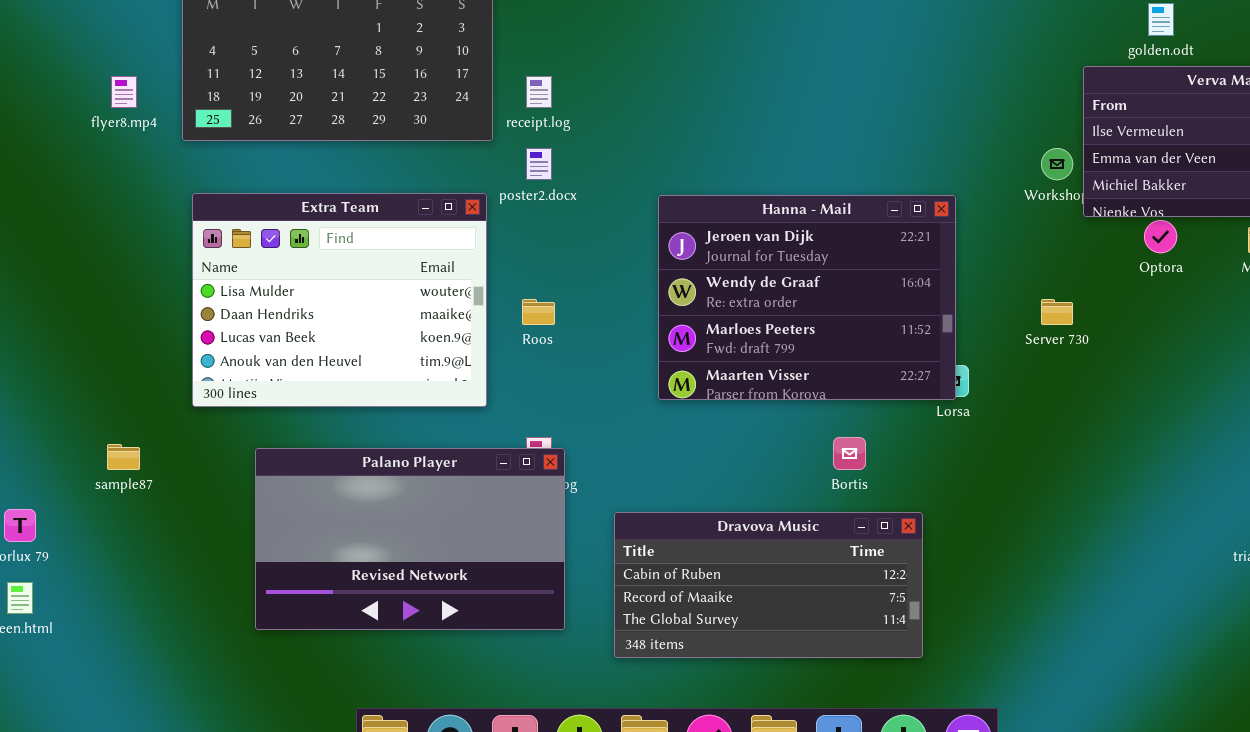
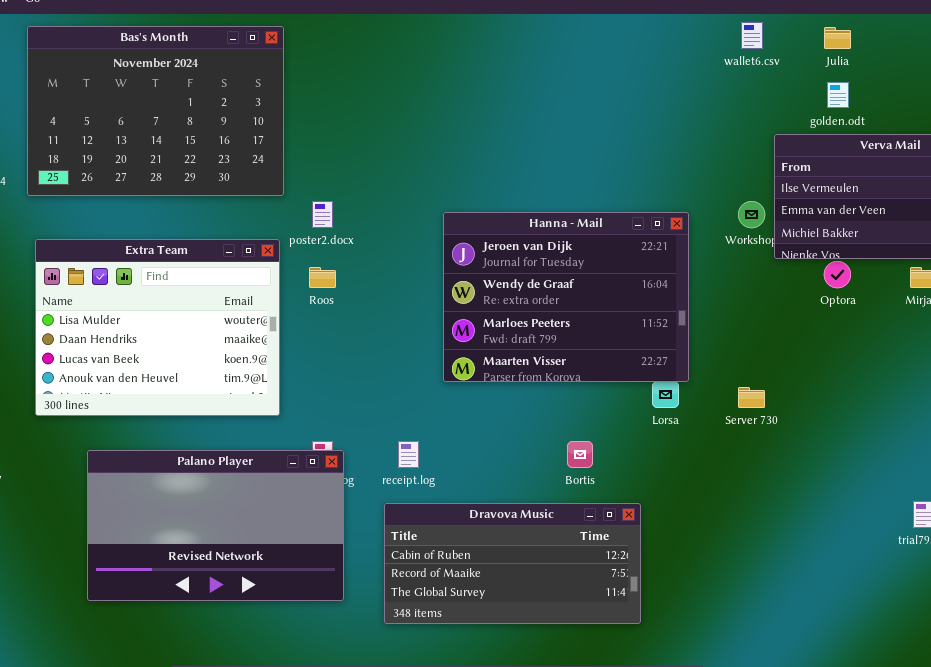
receipt.log: [526,76,552,108] -> [398,441,419,468], moved
Hanna - Mail: [658,195,956,400] -> [443,212,689,382], moved
Roos: [522,299,555,325] -> [309,267,336,288], moved
Server 730: [1041,299,1073,325] -> [738,387,765,408], moved

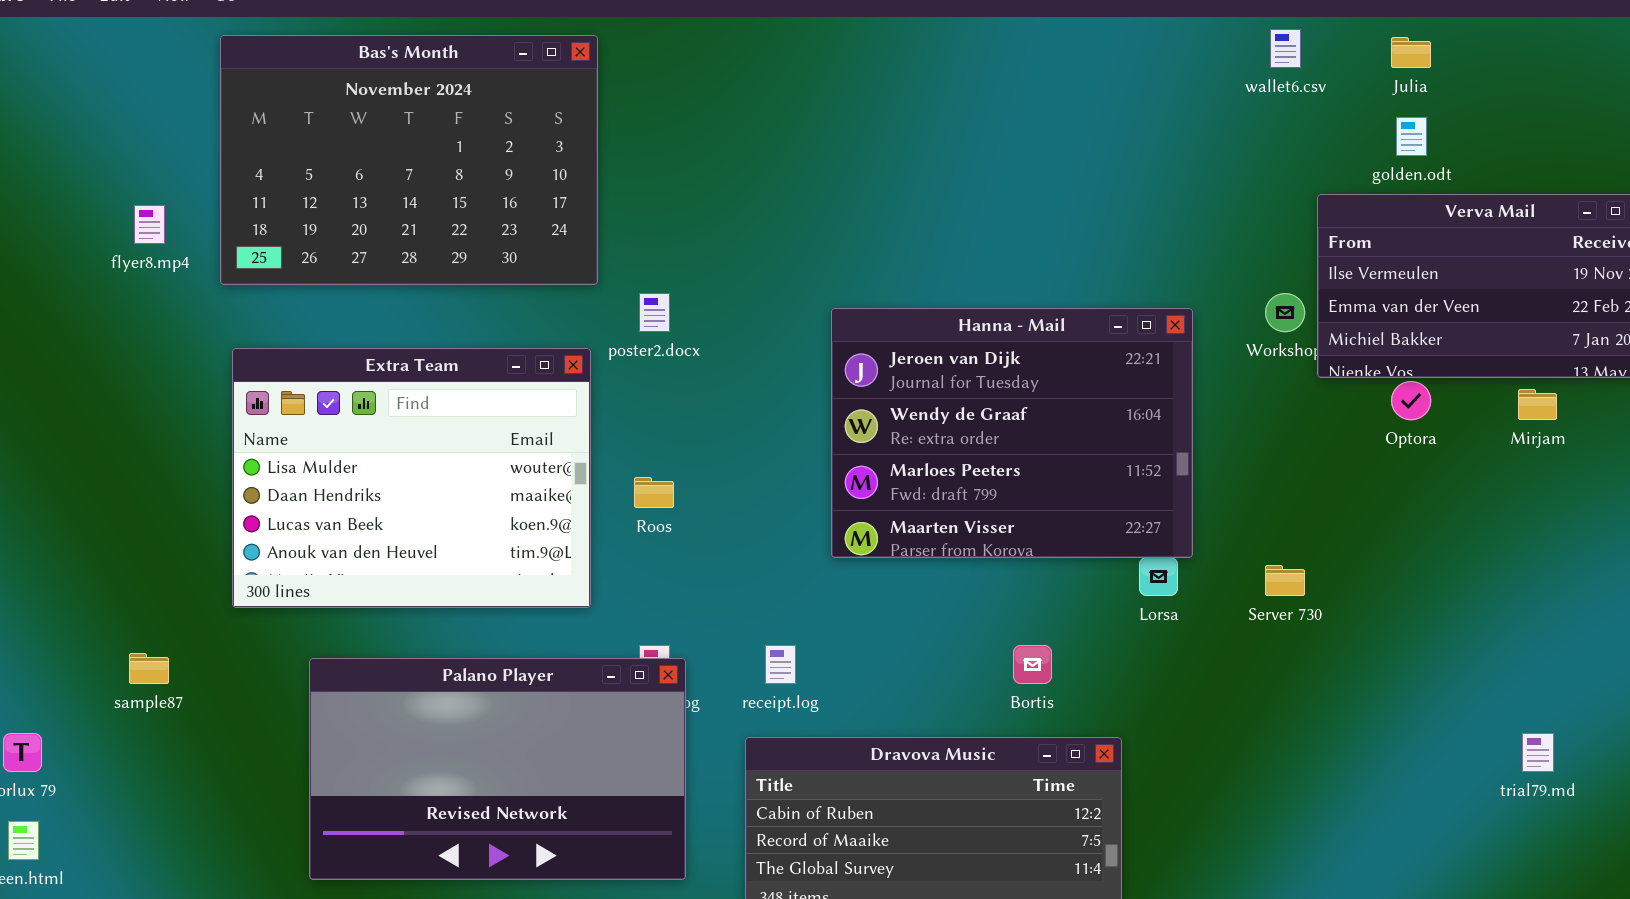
Roos: [309,267,336,288] -> [634,477,674,508], moved

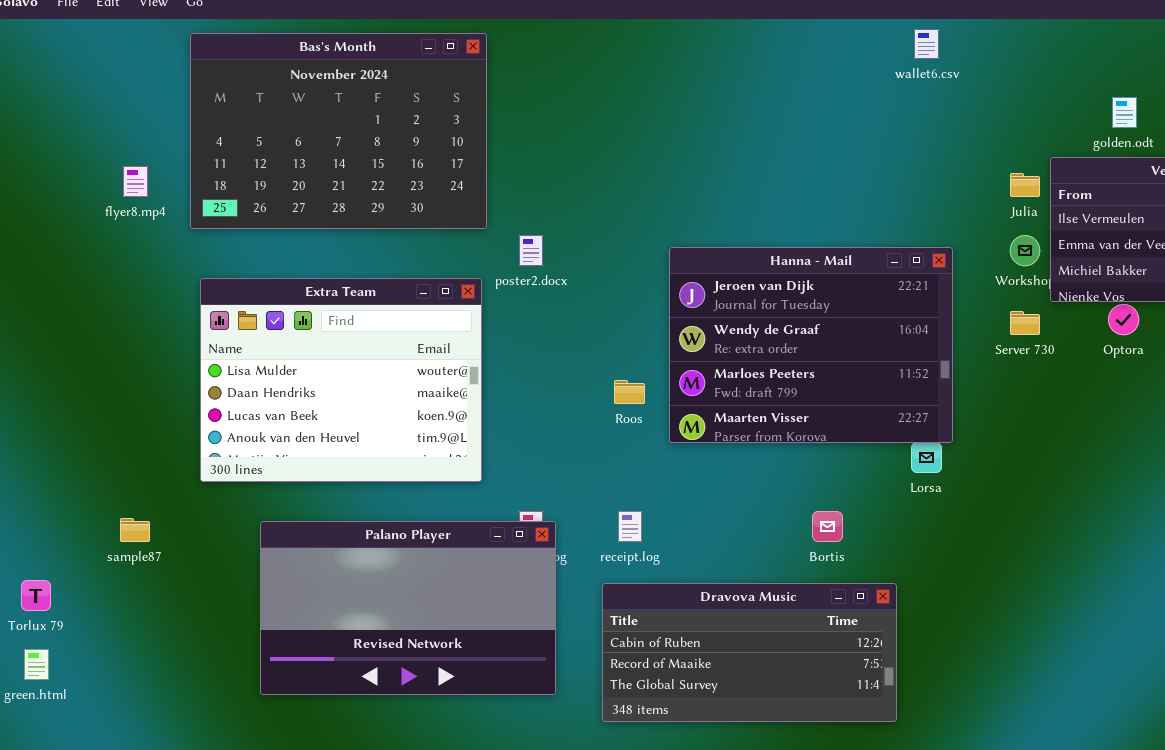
wallet6.csv: [1270,29,1301,68] -> [914,29,939,59], moved
Julia: [1391,37,1431,68] -> [1010,173,1040,197], moved
Roos: [634,477,674,508] -> [614,380,645,404], moved
Server 730: [1265,565,1305,596] -> [1010,311,1040,335], moved

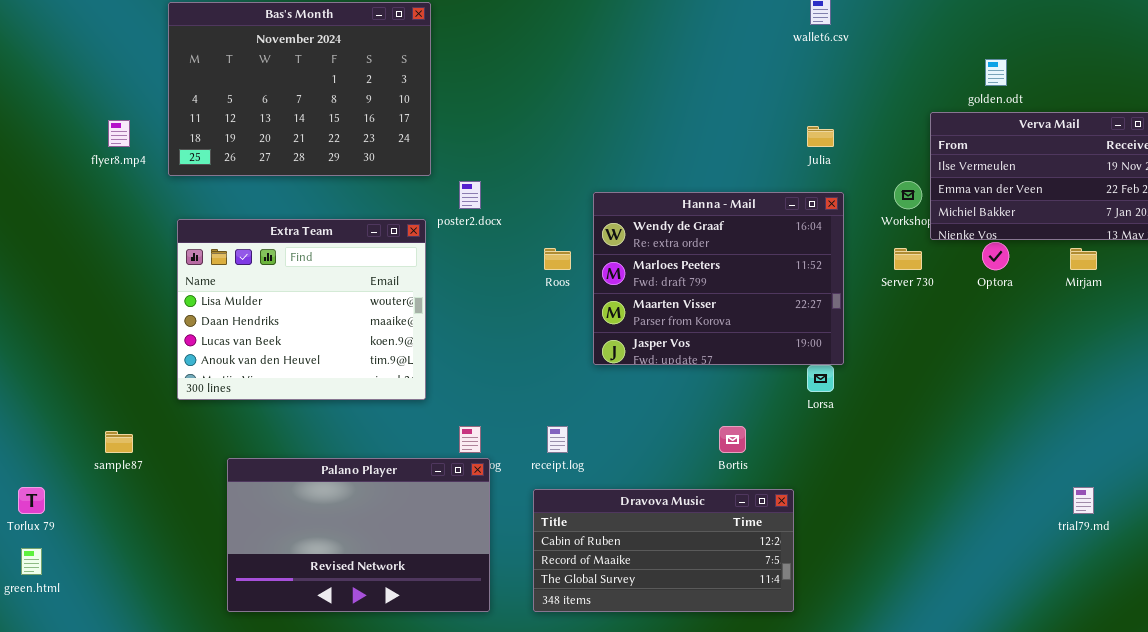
Julia: [1010,173,1040,197] -> [807,126,834,147], moved
Hanna - Mail: [669,247,953,443] -> [593,192,844,365], scrolled down 1 row
Roos: [614,380,645,404] -> [544,248,571,270], moved
Palano Player: [260,521,556,695] -> [227,458,490,612], moved

